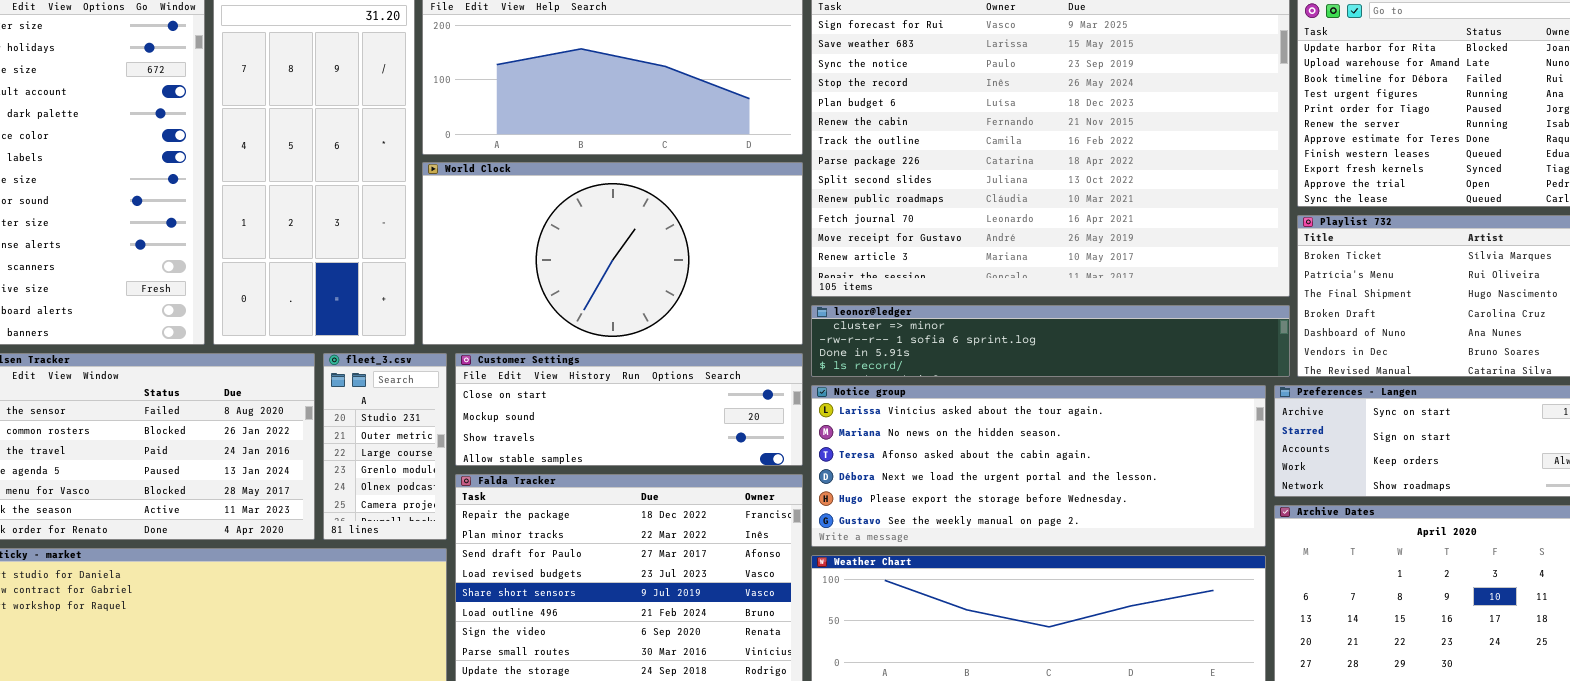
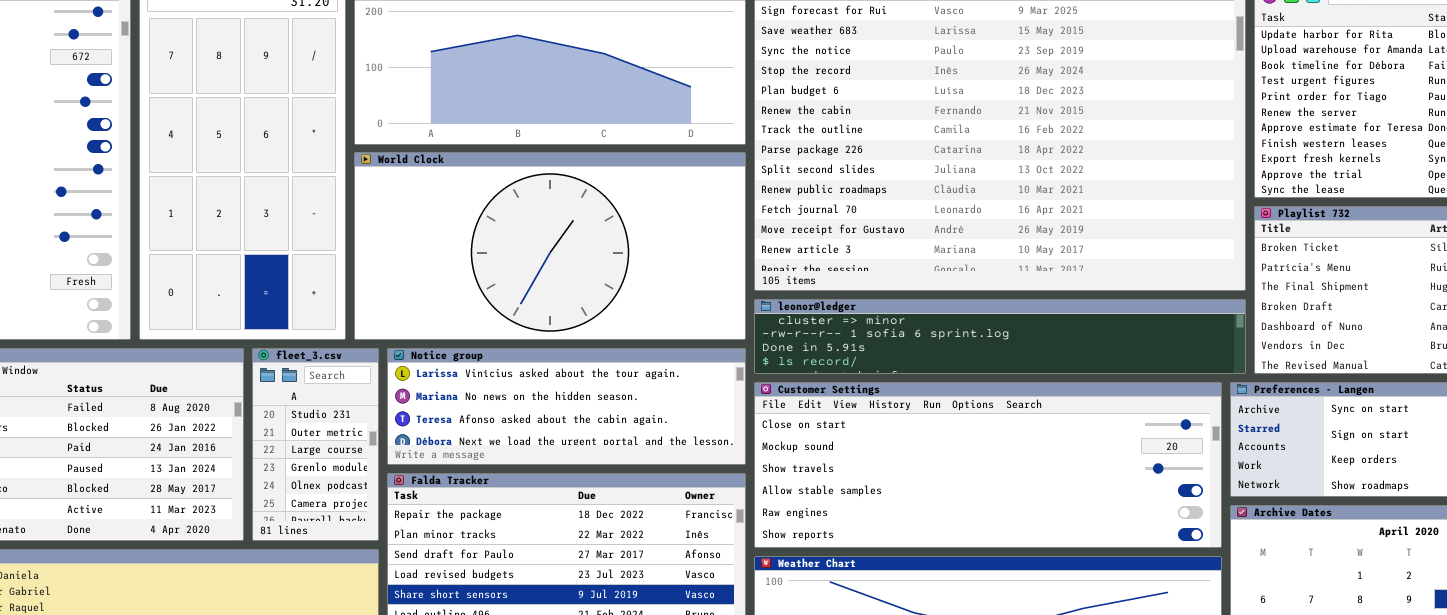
Customer Settings: [455,353,803,466] -> [754,382,1222,548], moved, resized
Notice group: [811,385,1266,547] -> [387,348,746,465], moved, resized

